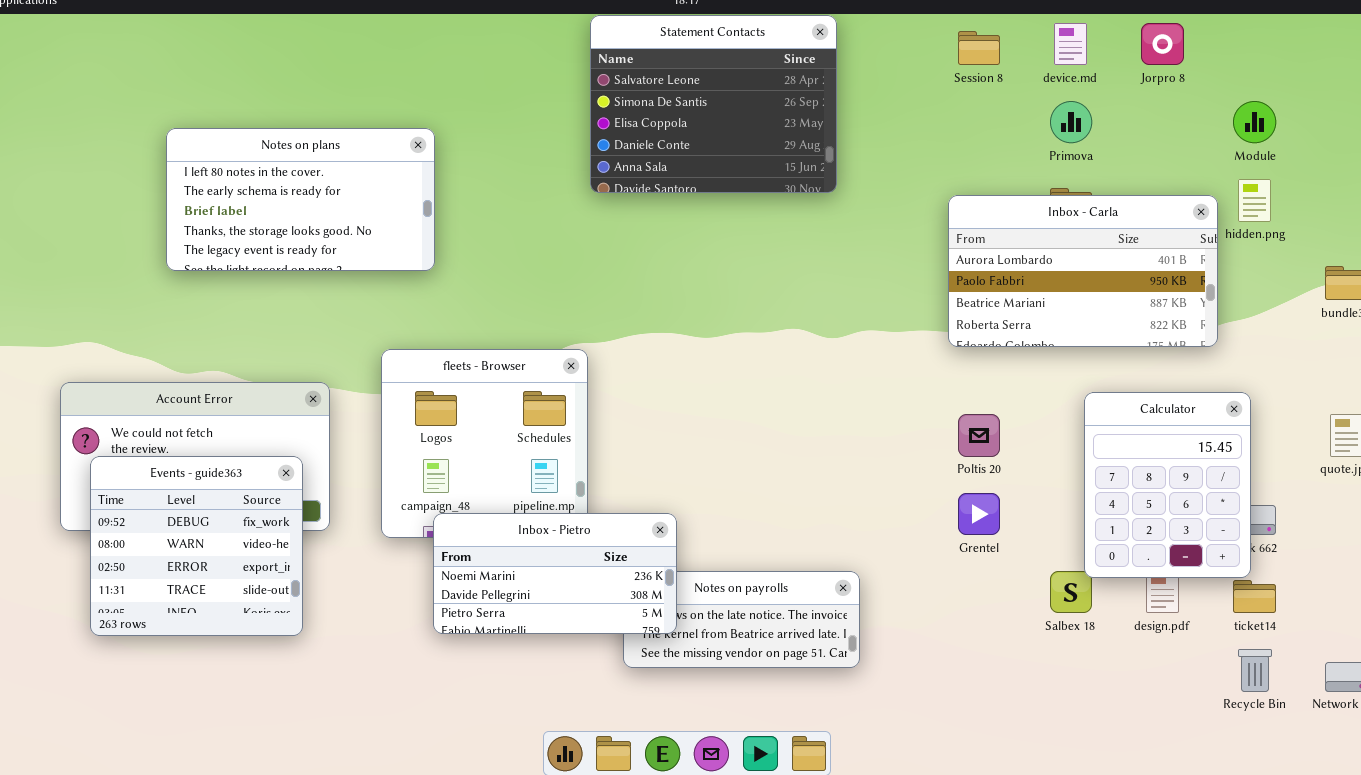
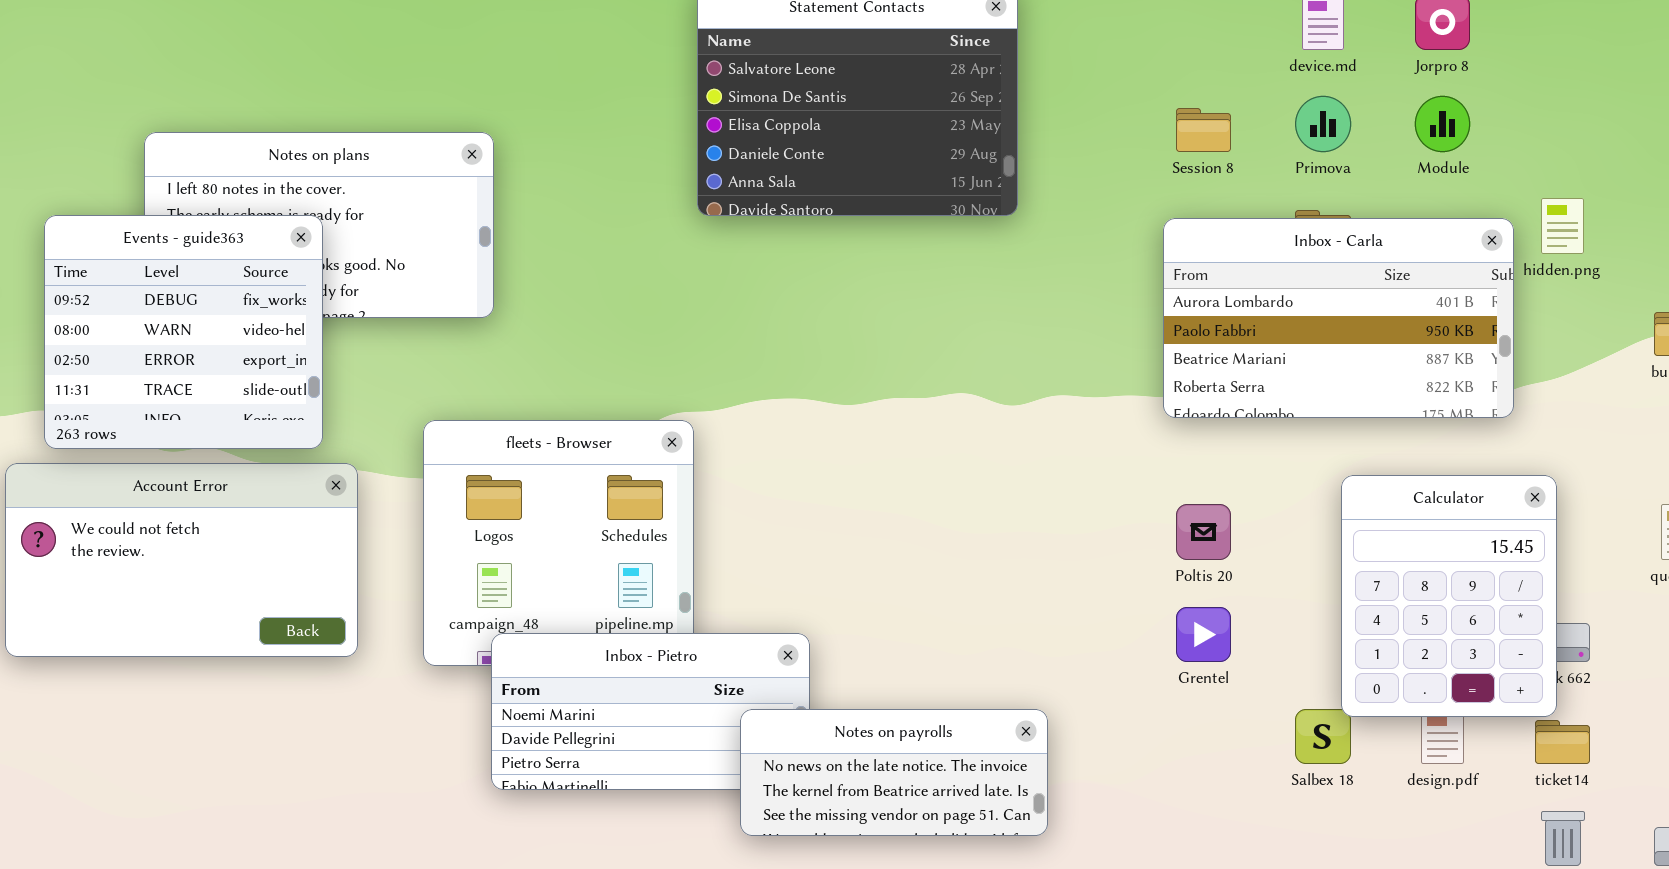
Session 8: [958,31,1000,65] -> [1176,108,1231,152], moved
Module: [1233,101,1276,143] -> [1415,96,1470,152], moved
Events - guide363: [90,456,303,636] -> [44,215,323,449], moved
Notes on payrolls: [623,571,860,668] -> [740,709,1048,836], raised

